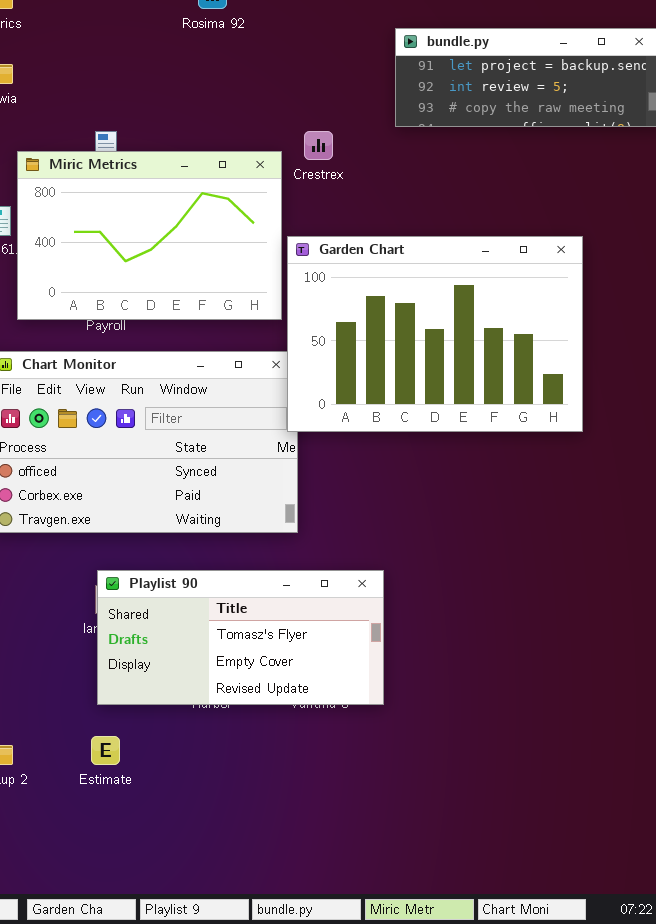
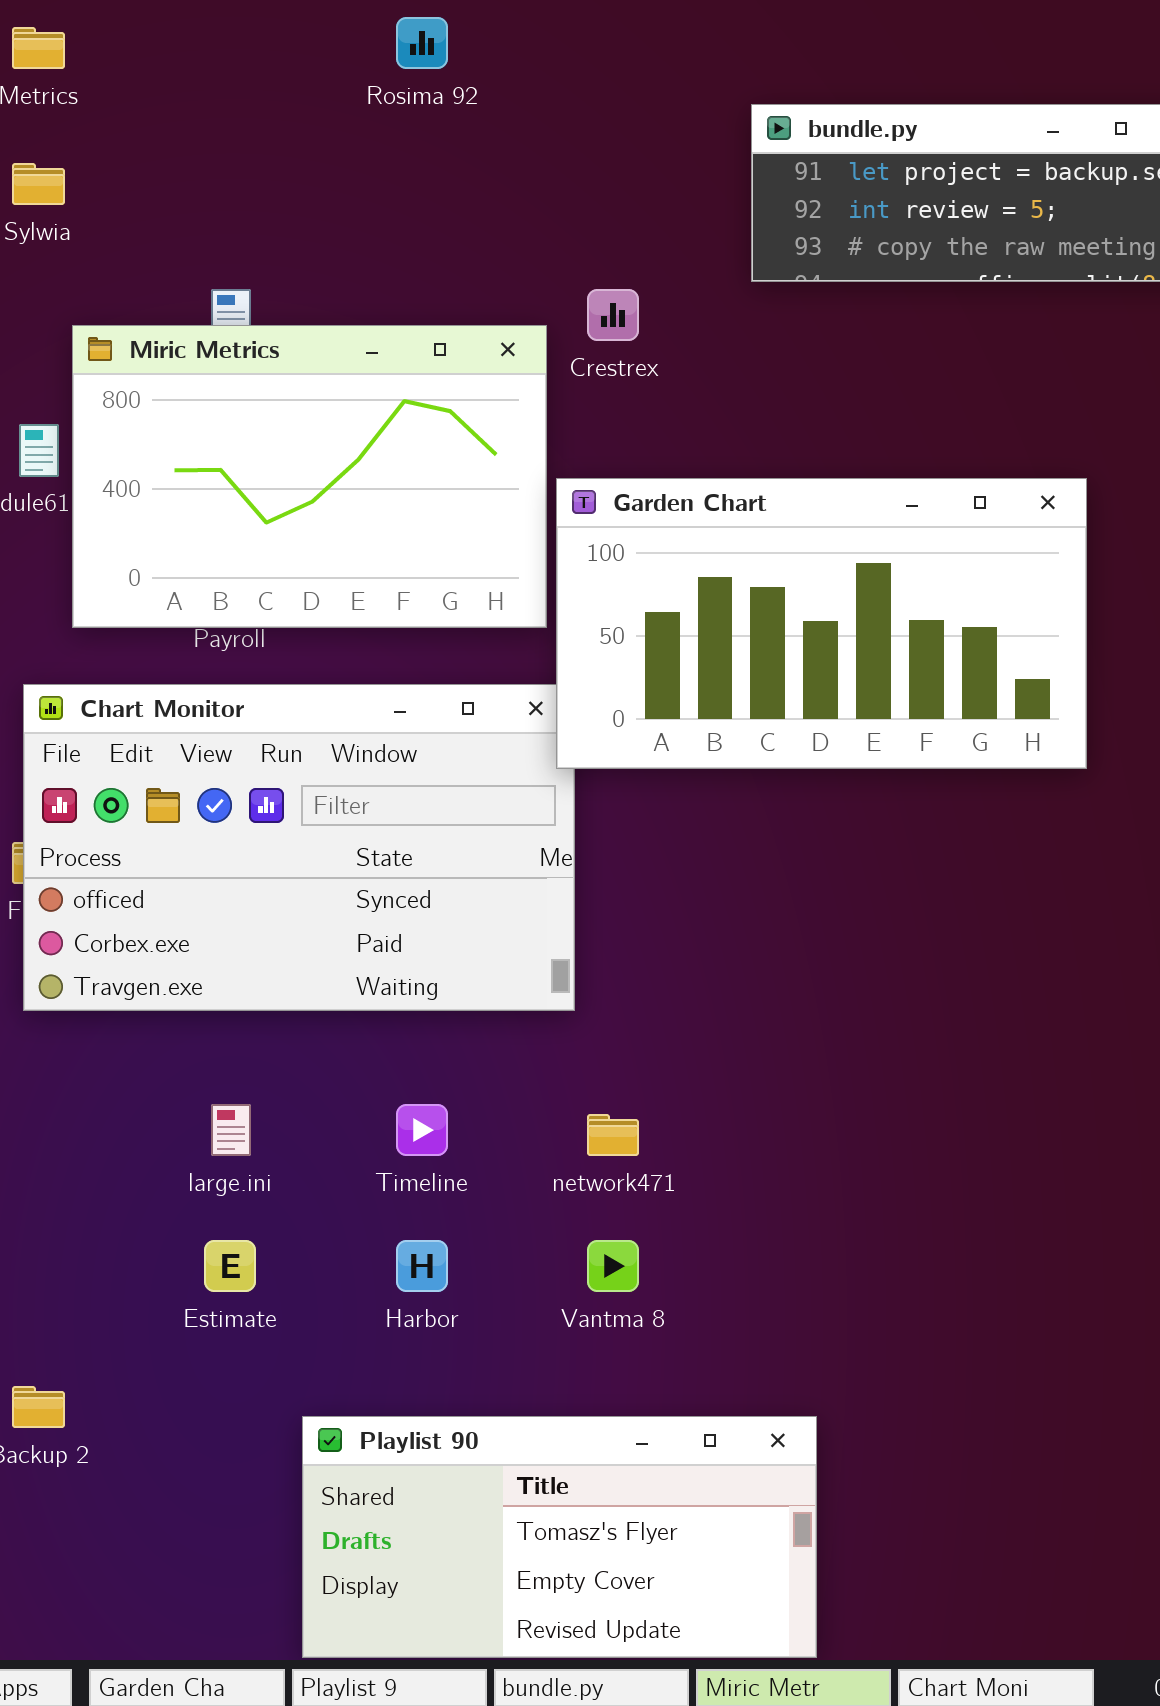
Garden Chart: [287,236,583,432] -> [556,478,1087,769], resized
Playlist 90: [97,570,384,705] -> [302,1416,817,1658], moved
Estimate: [91,736,120,765] -> [204,1240,256,1292], moved

